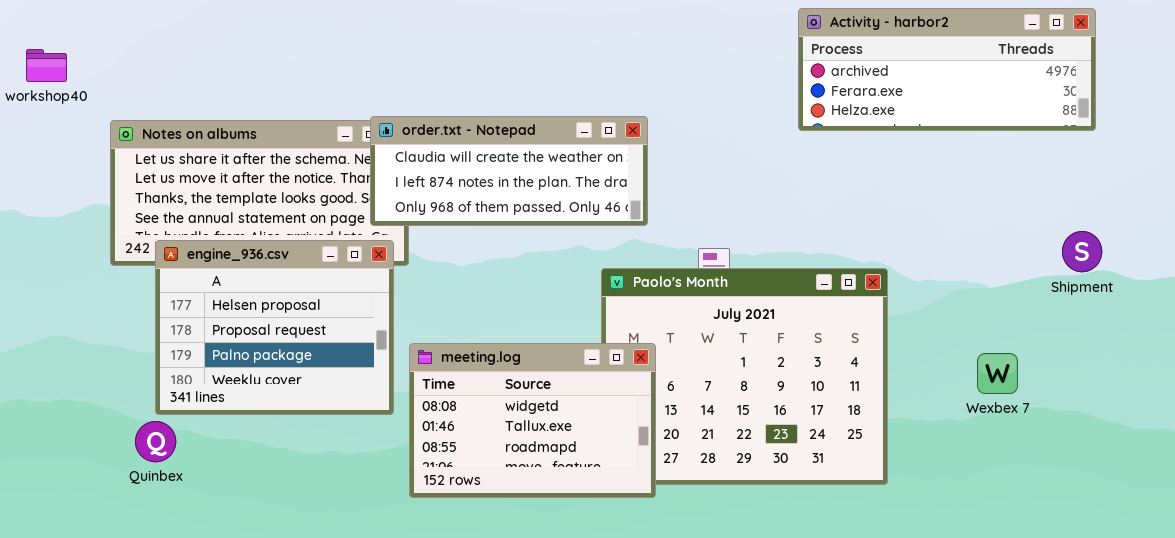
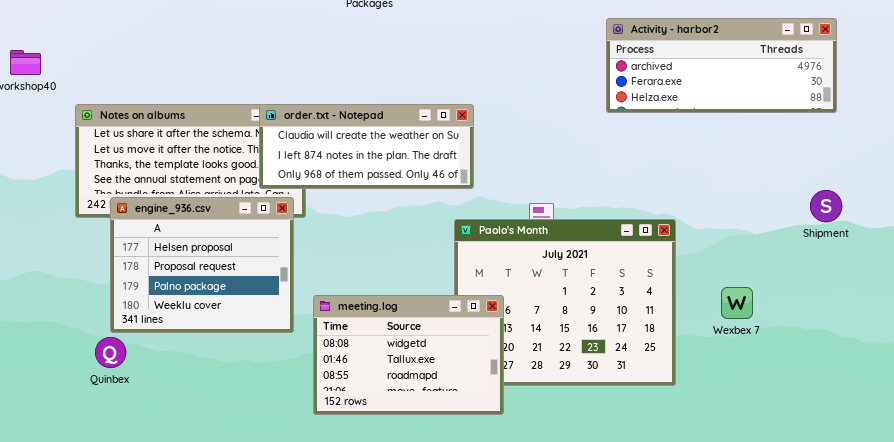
order.txt - Notepad: [370,116,648,226] -> [259,104,474,189], moved
meeting.log: [409,343,656,498] -> [313,295,504,415], moved
Wexbex 7: [977,353,1018,394] -> [721,287,753,319], moved

